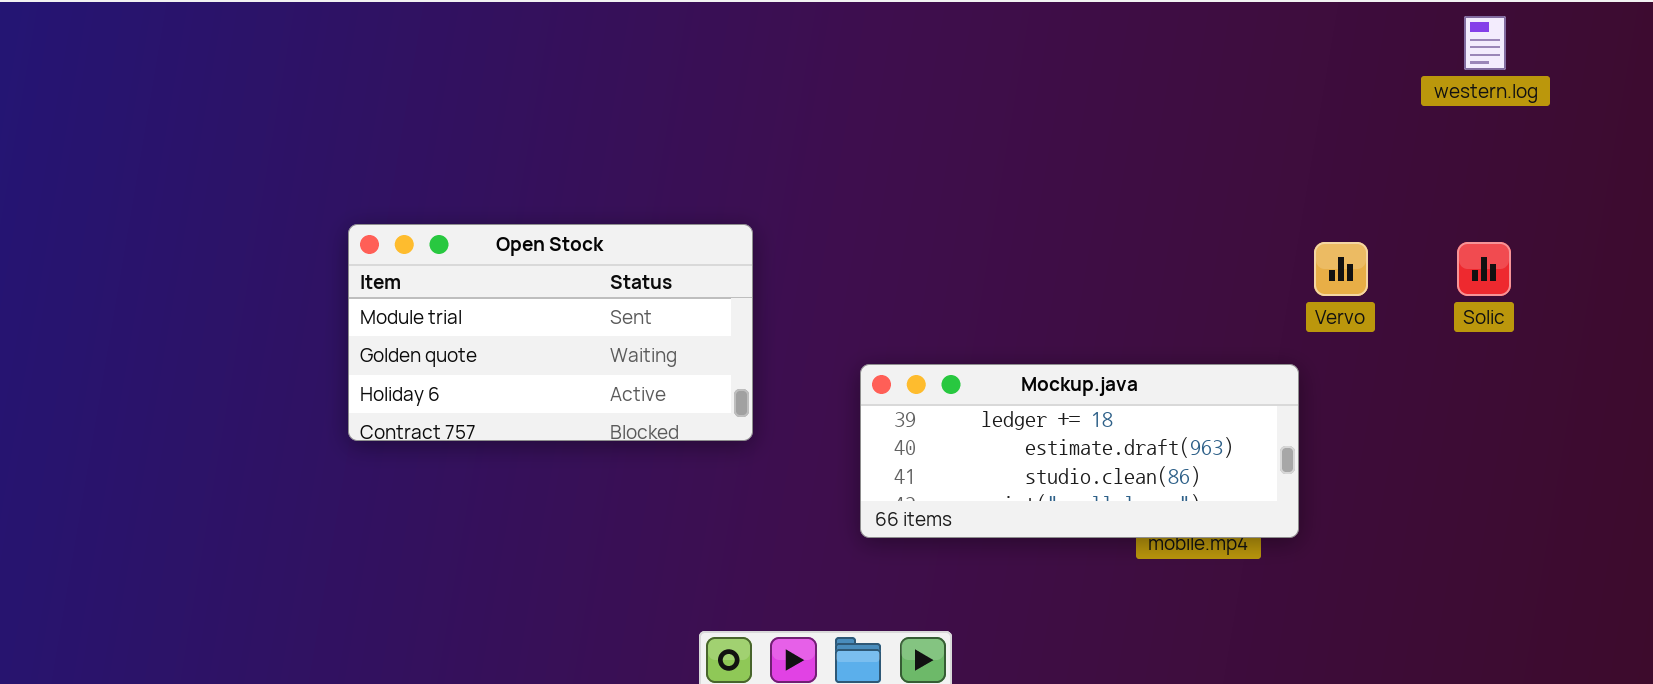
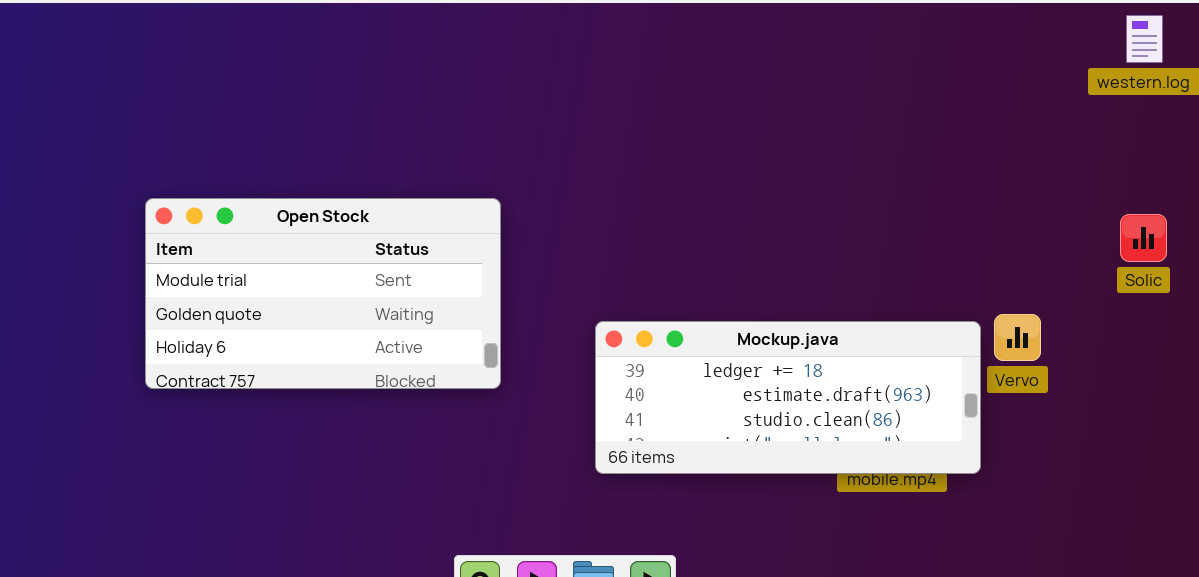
Vervo: [1314,242,1368,296] -> [994,314,1041,361], moved

